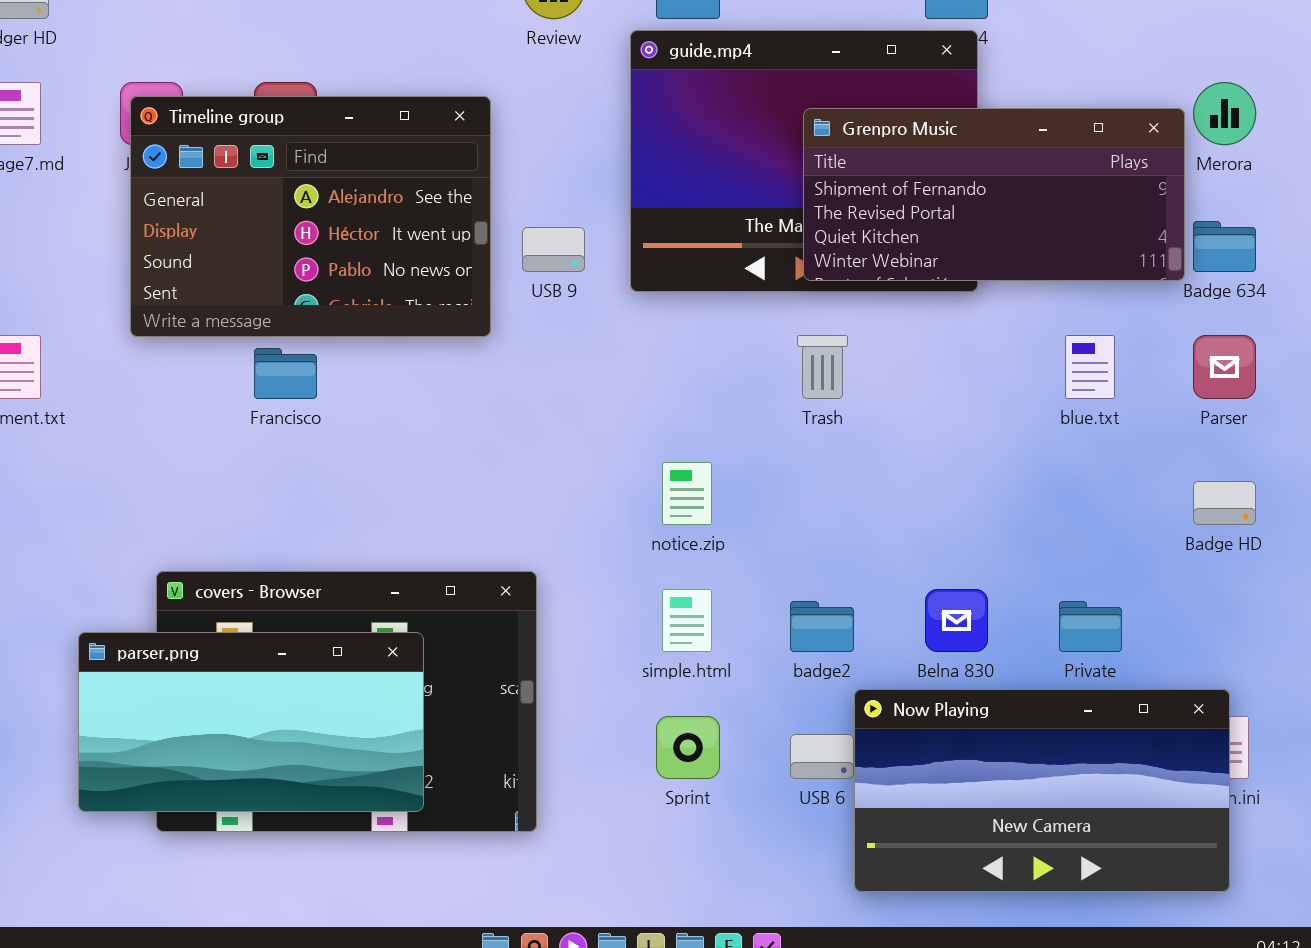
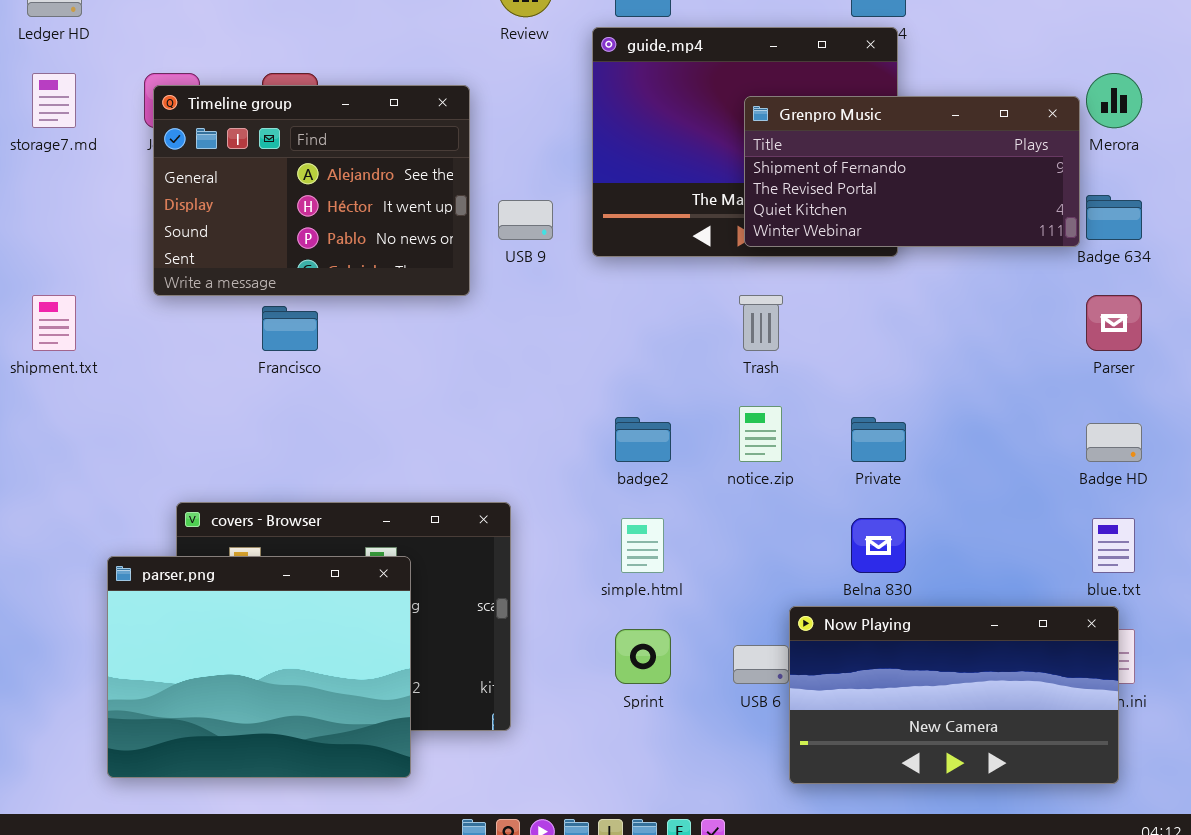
blue.txt: [1065,335,1115,399] -> [1092,518,1135,573], moved
notice.zip: [662,462,712,525] -> [739,406,782,462], moved
badge2: [790,601,854,652] -> [615,417,671,462], moved
Private: [1059,601,1122,652] -> [851,417,906,462], moved
parser.png: [78,632,424,812] -> [107,556,411,778], resized

